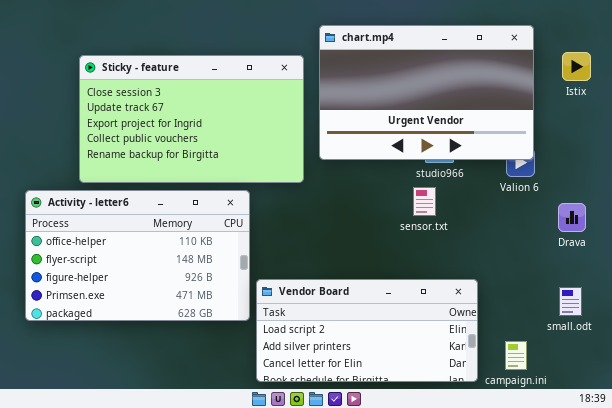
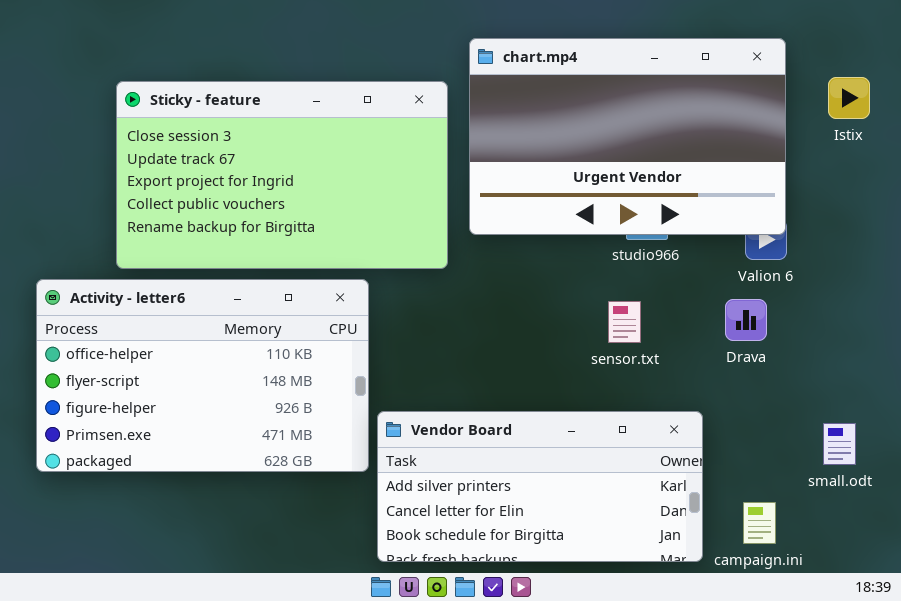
sensor.txt: [413,187,436,216] -> [608,301,641,343], moved
Drava: [558,203,586,232] -> [725,299,767,341], moved
Vendor Board: [256,279,478,382] -> [377,411,703,562], scrolled down 1 row

